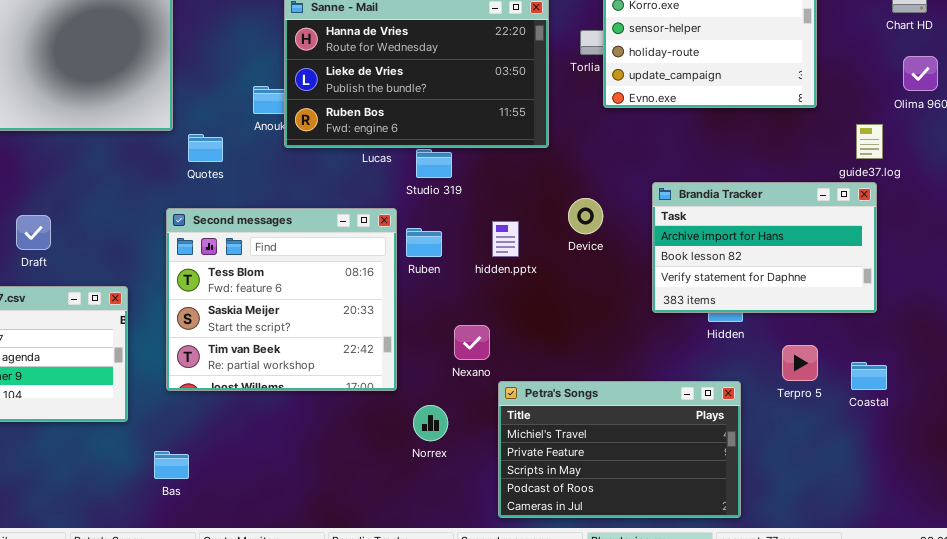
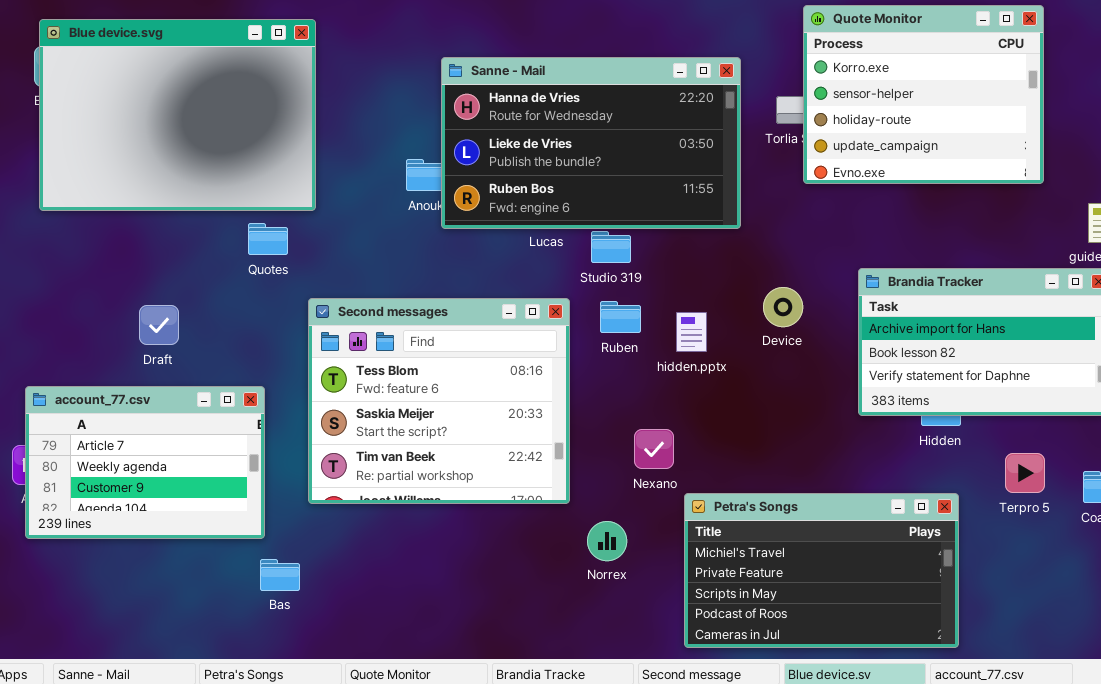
Quotes: [188,134,223,162] -> [248,223,288,255], moved
Ruben: [406,228,442,257] -> [600,301,641,333], moved
Bas: [154,451,189,479] -> [260,559,300,591], moved

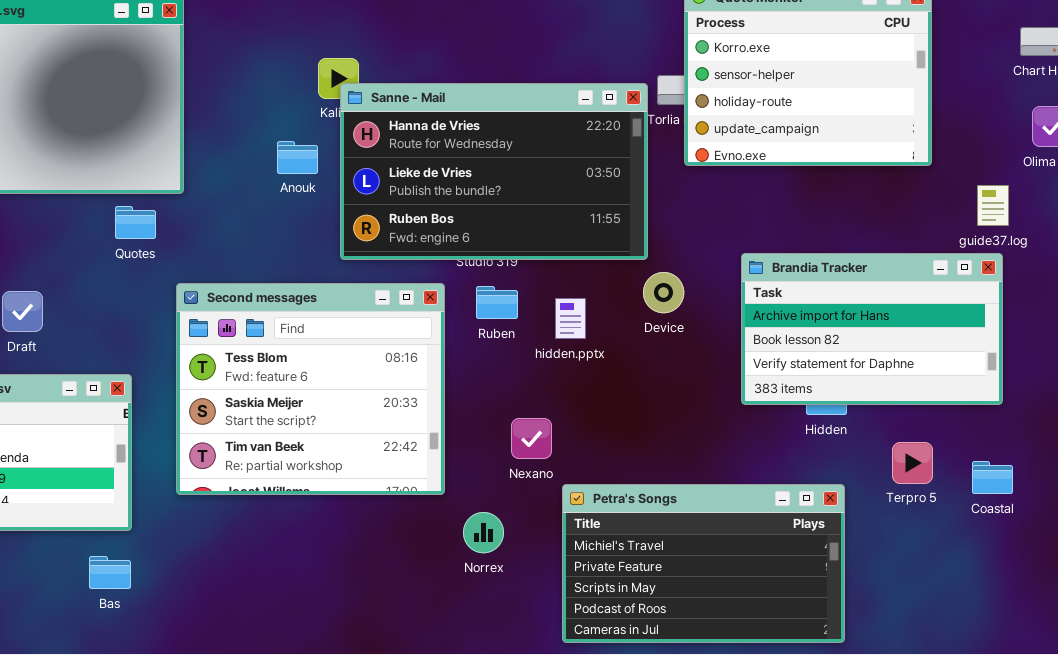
Sanne - Mail: [441,57,741,229] -> [340,83,648,260], moved
Bas: [260,559,300,591] -> [89,556,131,589], moved

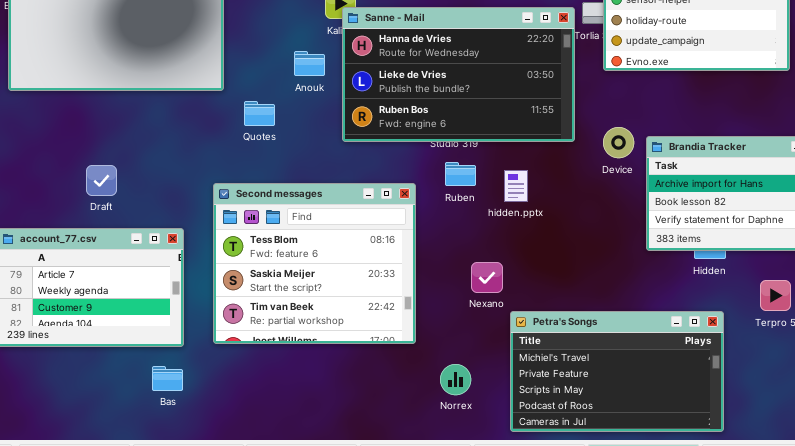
Quotes: [115,206,156,239] -> [244,101,275,126], moved
Device: [643,272,684,313] -> [603,127,634,158], moved
Second messages: [176,283,445,495] -> [213,183,416,344], moved
Norrex: [463,512,504,553] -> [440,364,471,395], moved

